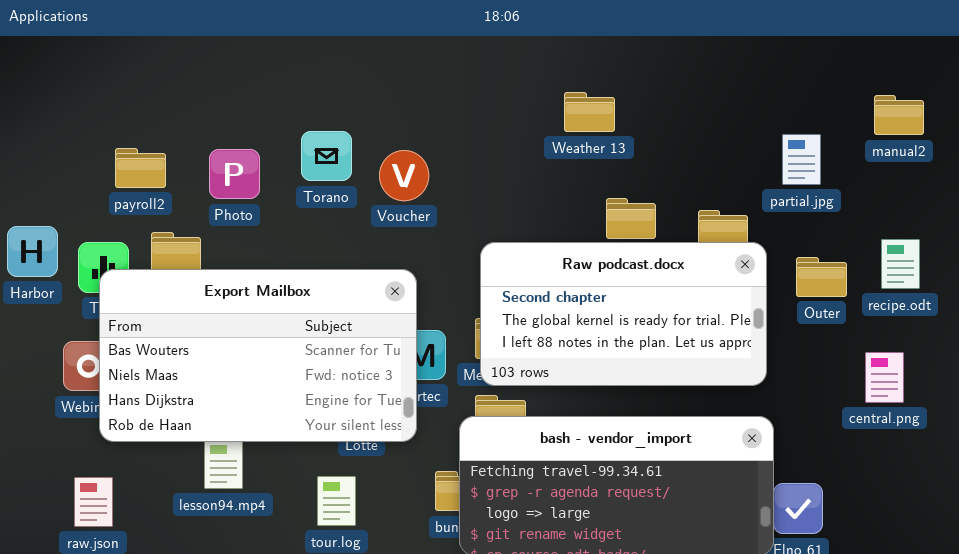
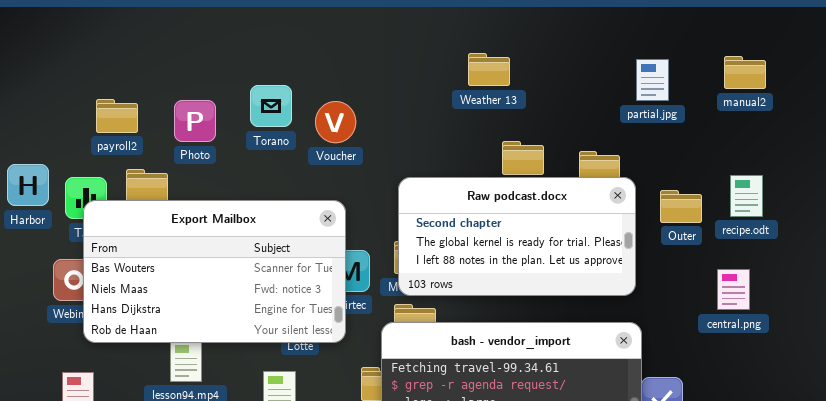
partial.jpg: [782,134,821,185] -> [636,59,669,101], moved

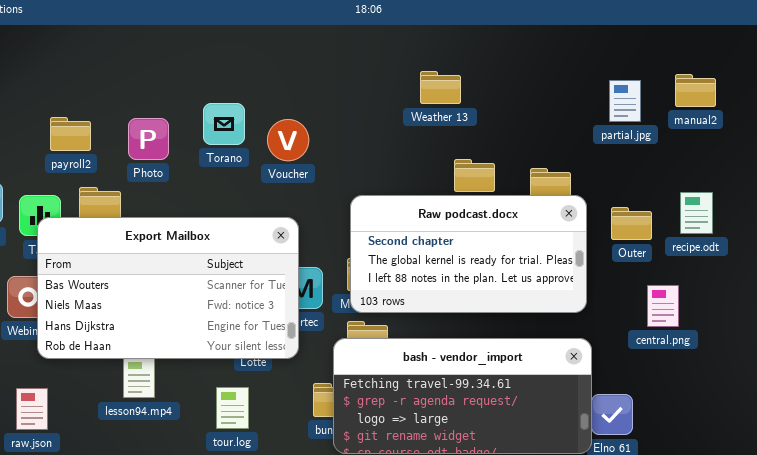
partial.jpg: [636,59,669,101] -> [609,80,641,122], moved
central.png: [717,269,750,310] -> [647,285,679,327], moved

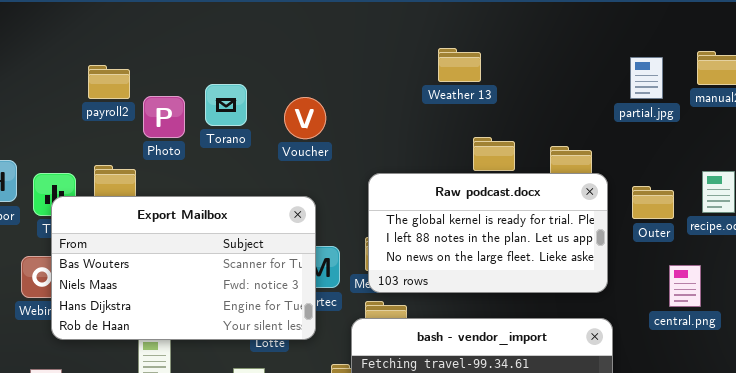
Torano: [203,103,245,145] -> [205,84,247,126], moved
payroll2: [50,117,91,151] -> [88,65,130,99], moved
Raw podcast.docx: [350,195,587,313] -> [368,173,608,293], scrolled down 1 row

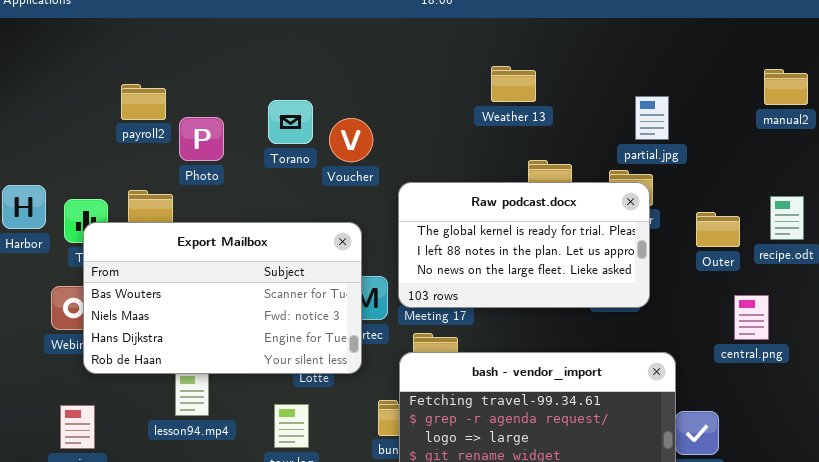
partial.jpg: [630,57,663,99] -> [635,96,669,140], moved
Torano: [205,84,247,126] -> [268,100,313,144], moved
Raw podcast.docx: [368,173,608,293] -> [398,182,650,308], moved

